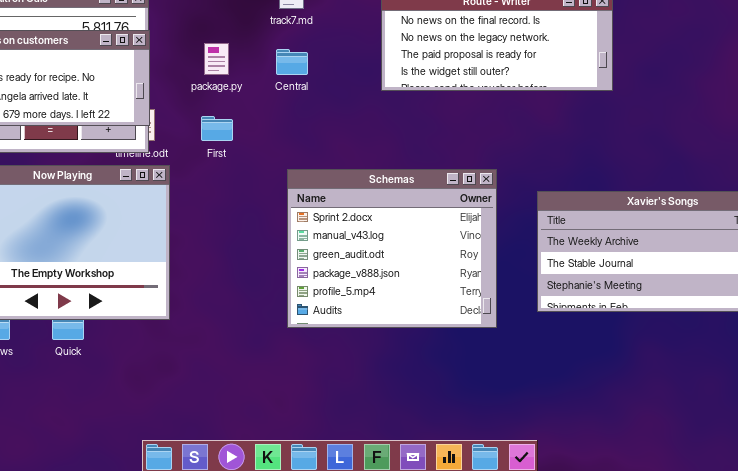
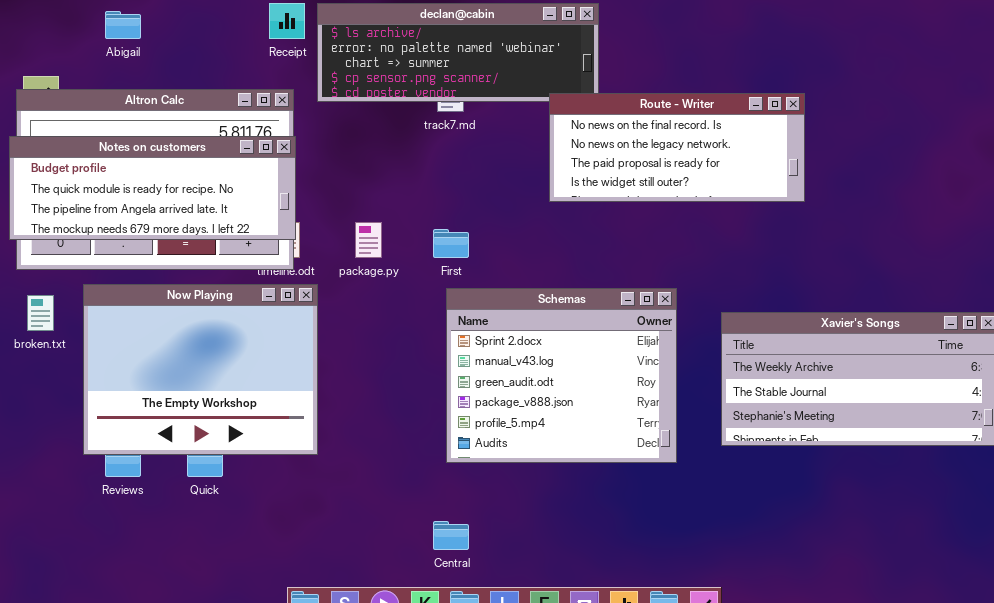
package.py: [204,43,229,75] -> [355,222,382,258], moved
Central: [276,49,308,75] -> [433,521,469,550], moved
First: [201,116,233,141] -> [433,229,469,258], moved

